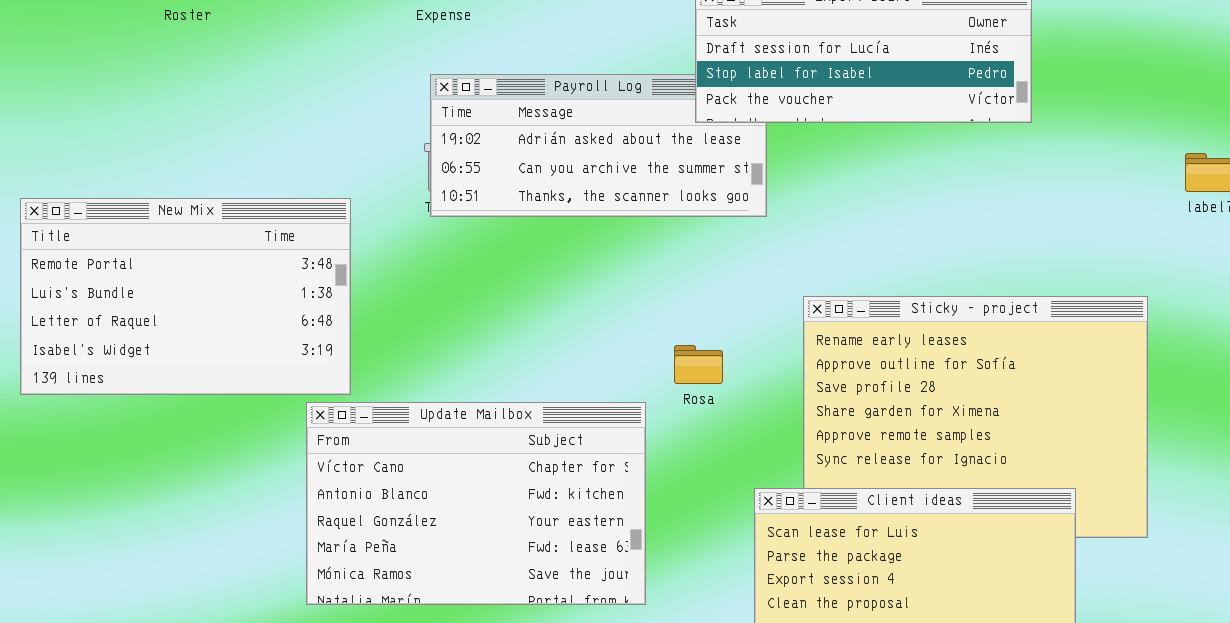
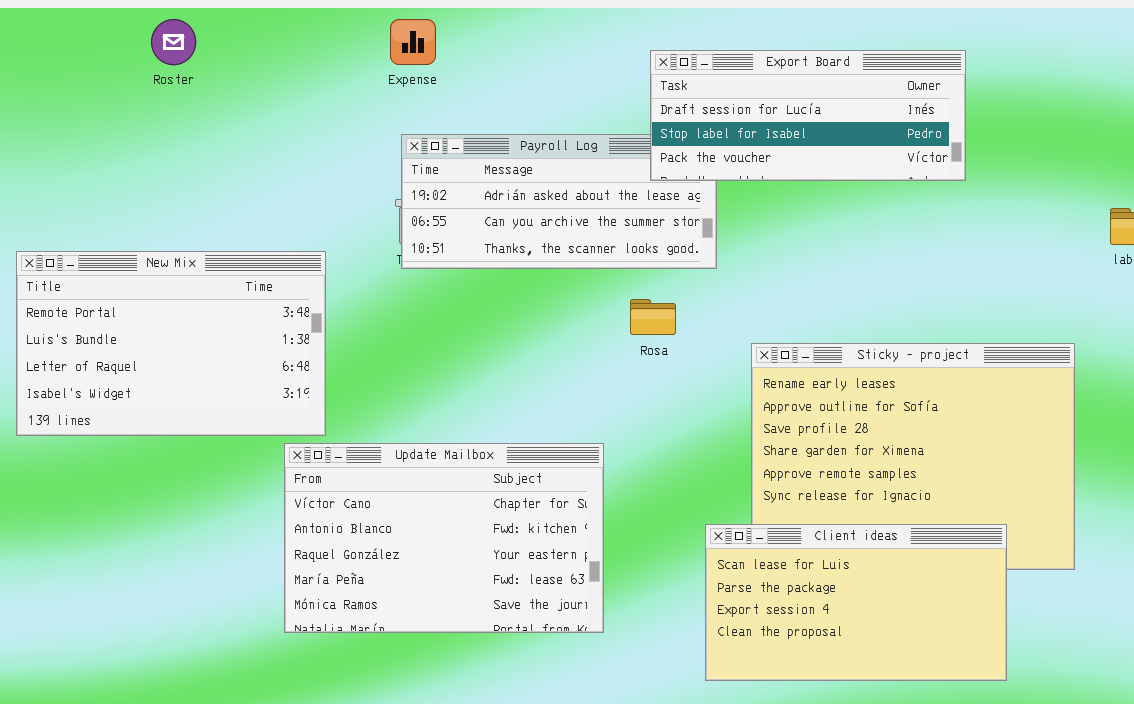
Rosa: [674,345,723,384] -> [630,299,676,335], moved

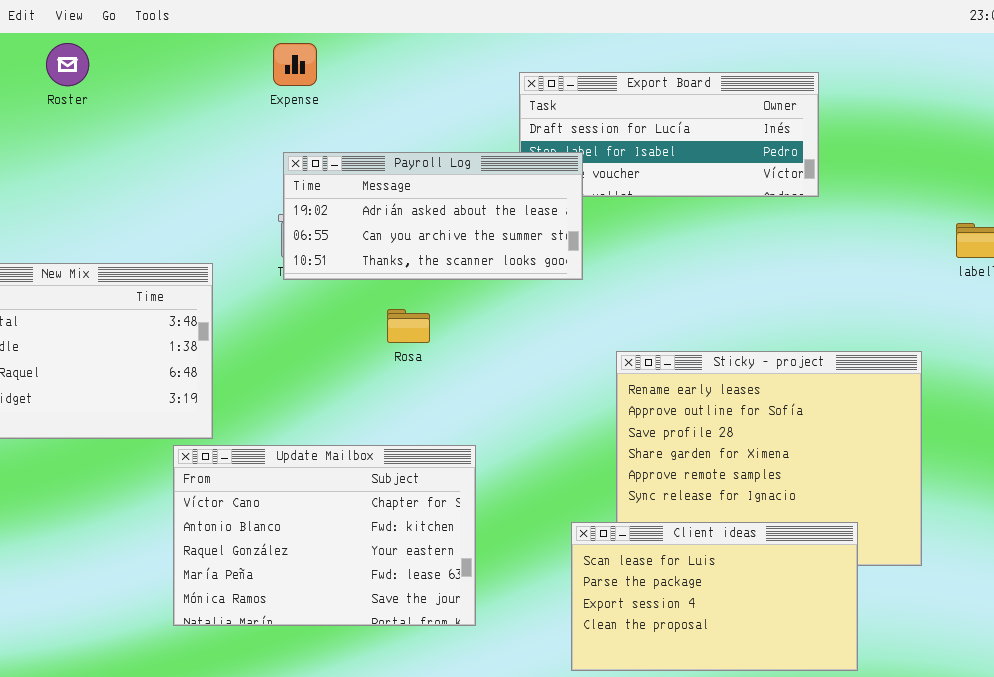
Payroll Log: [401,134,717,269] -> [283,152,583,280], raised
Rosa: [630,299,676,335] -> [387,309,430,343], moved

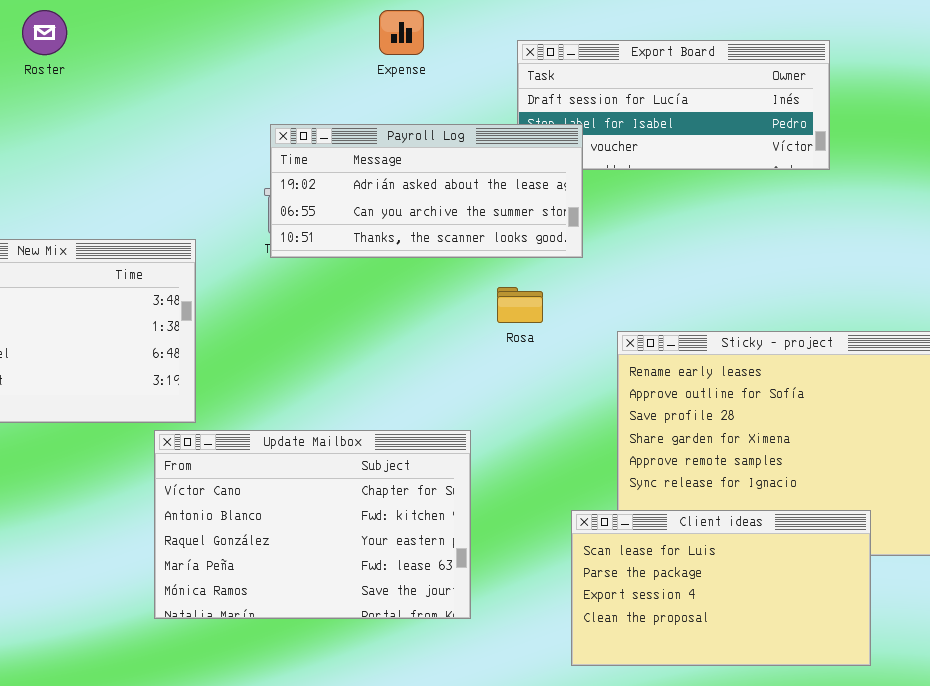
Expense: [273,43,317,86] -> [379,10,424,55], moved
Rosa: [387,309,430,343] -> [497,287,543,323], moved

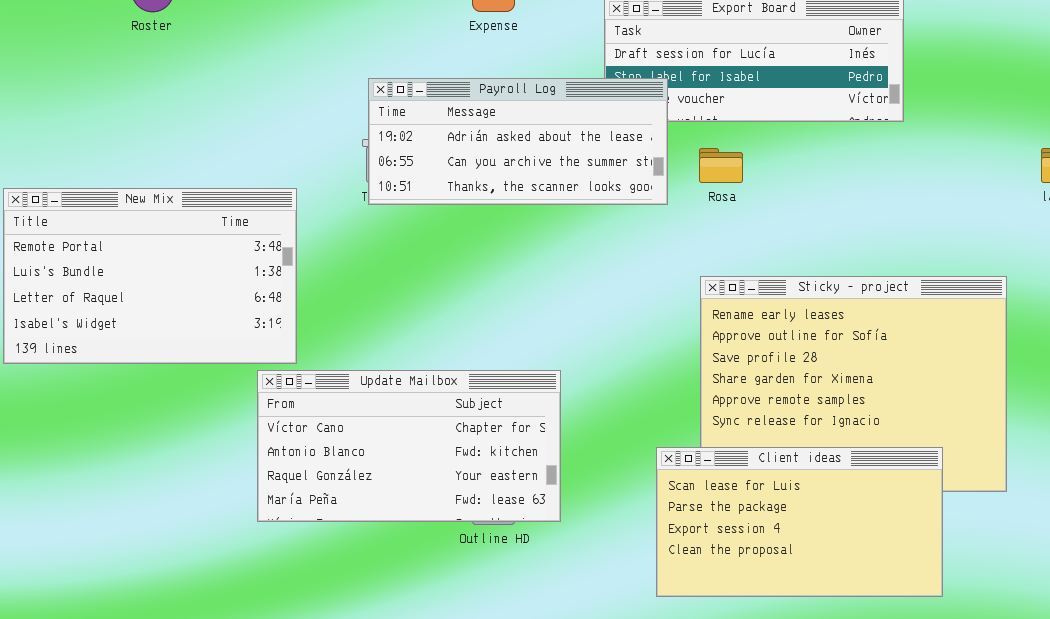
Rosa: [497,287,543,323] -> [699,148,743,183], moved
Update Mailbox: [154,430,471,619] -> [257,370,561,522], resized

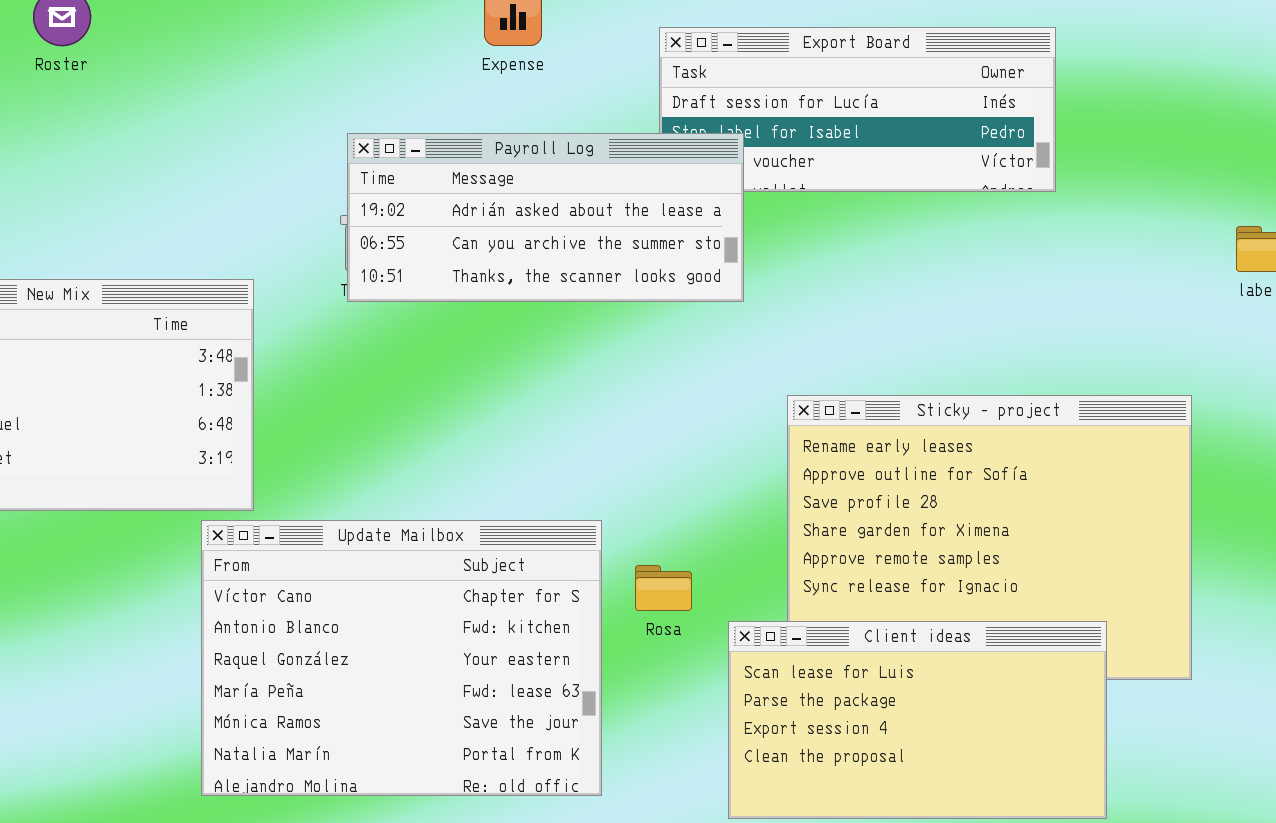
Rosa: [699,148,743,183] -> [635,565,692,611], moved
Update Mailbox: [257,370,561,522] -> [201,520,602,796], resized

